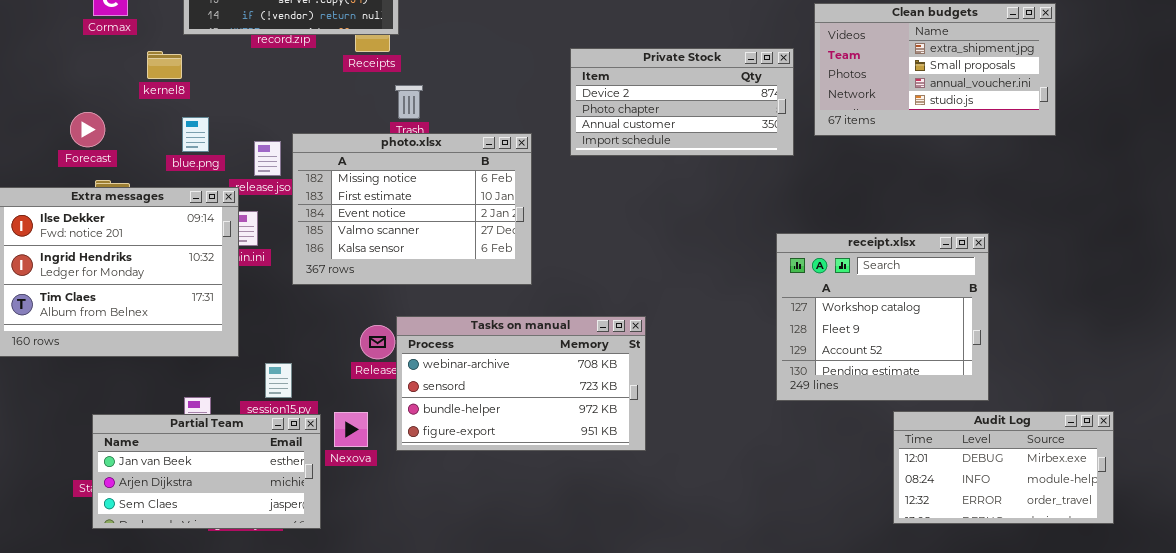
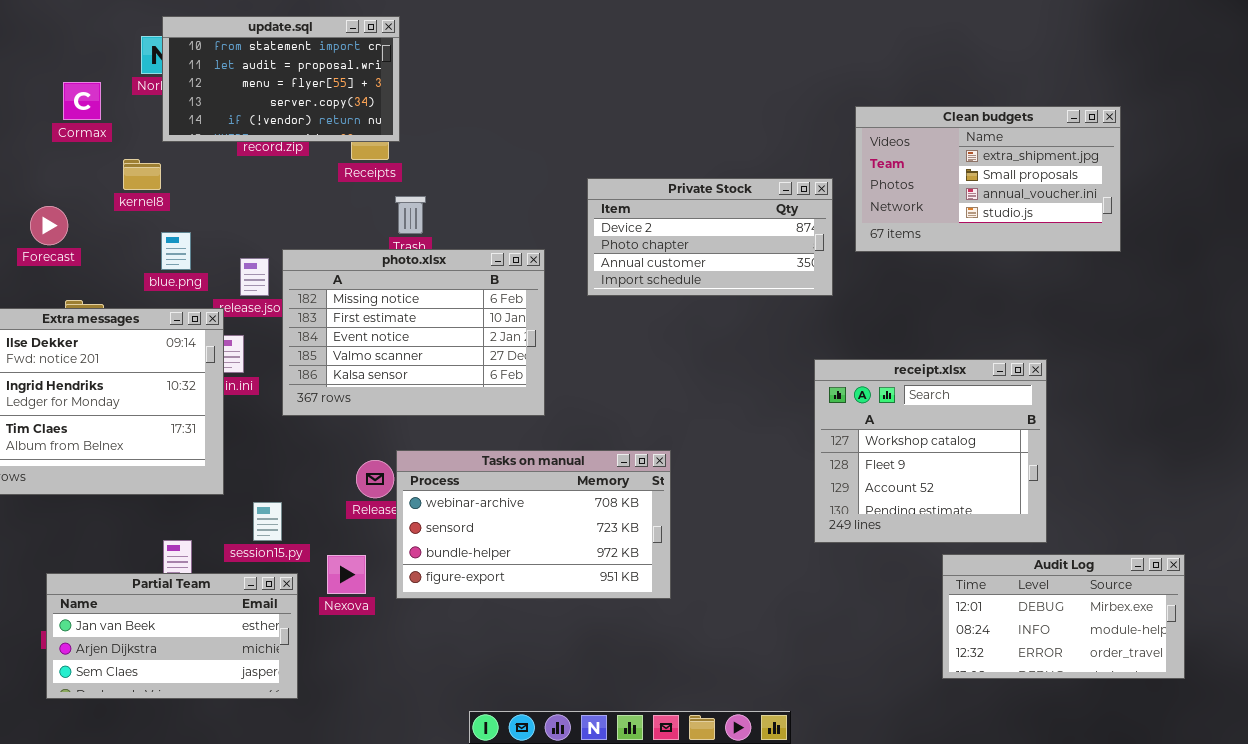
Private Stock: [570,48,794,156] -> [587,178,833,296], moved
Forecast: [70,112,105,147] -> [30,206,68,245], moved
Partial Team: [92,414,321,529] -> [46,573,298,699], moved

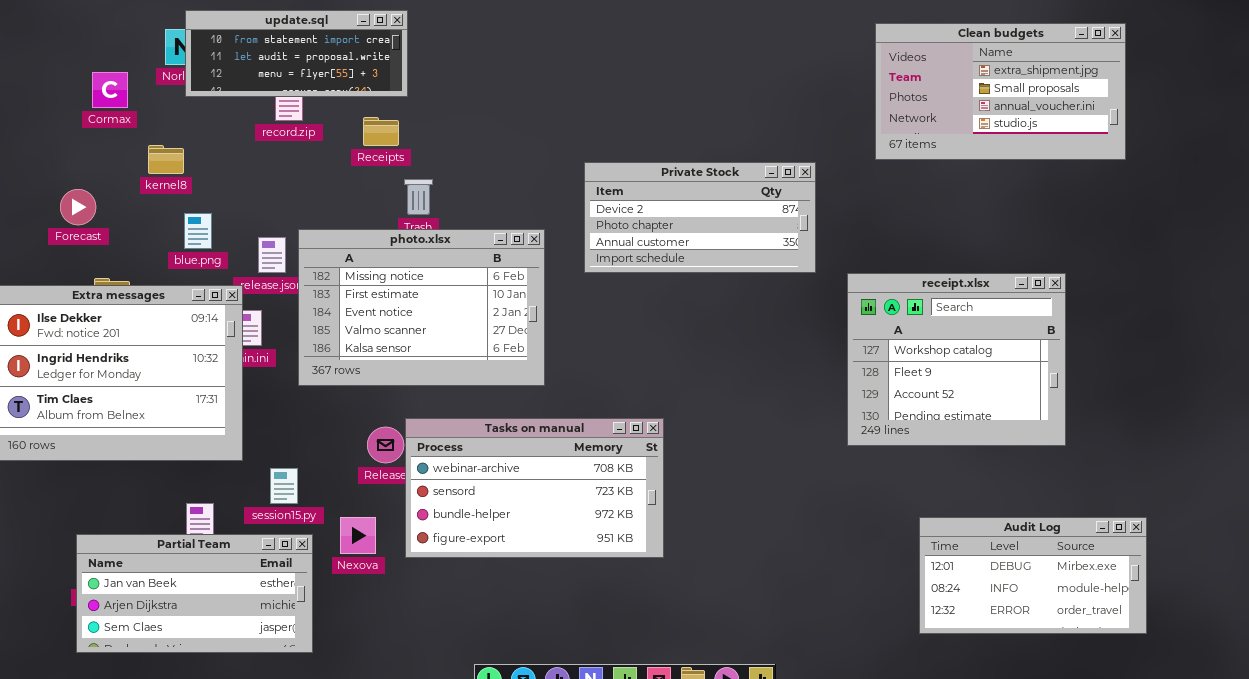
update.sql: [162,16,400,142] -> [185,10,408,97], resized
Clean budgets: [855,106,1121,252] -> [875,23,1126,160], moved
receipt.xlsx: [814,359,1047,543] -> [847,273,1066,446], moved

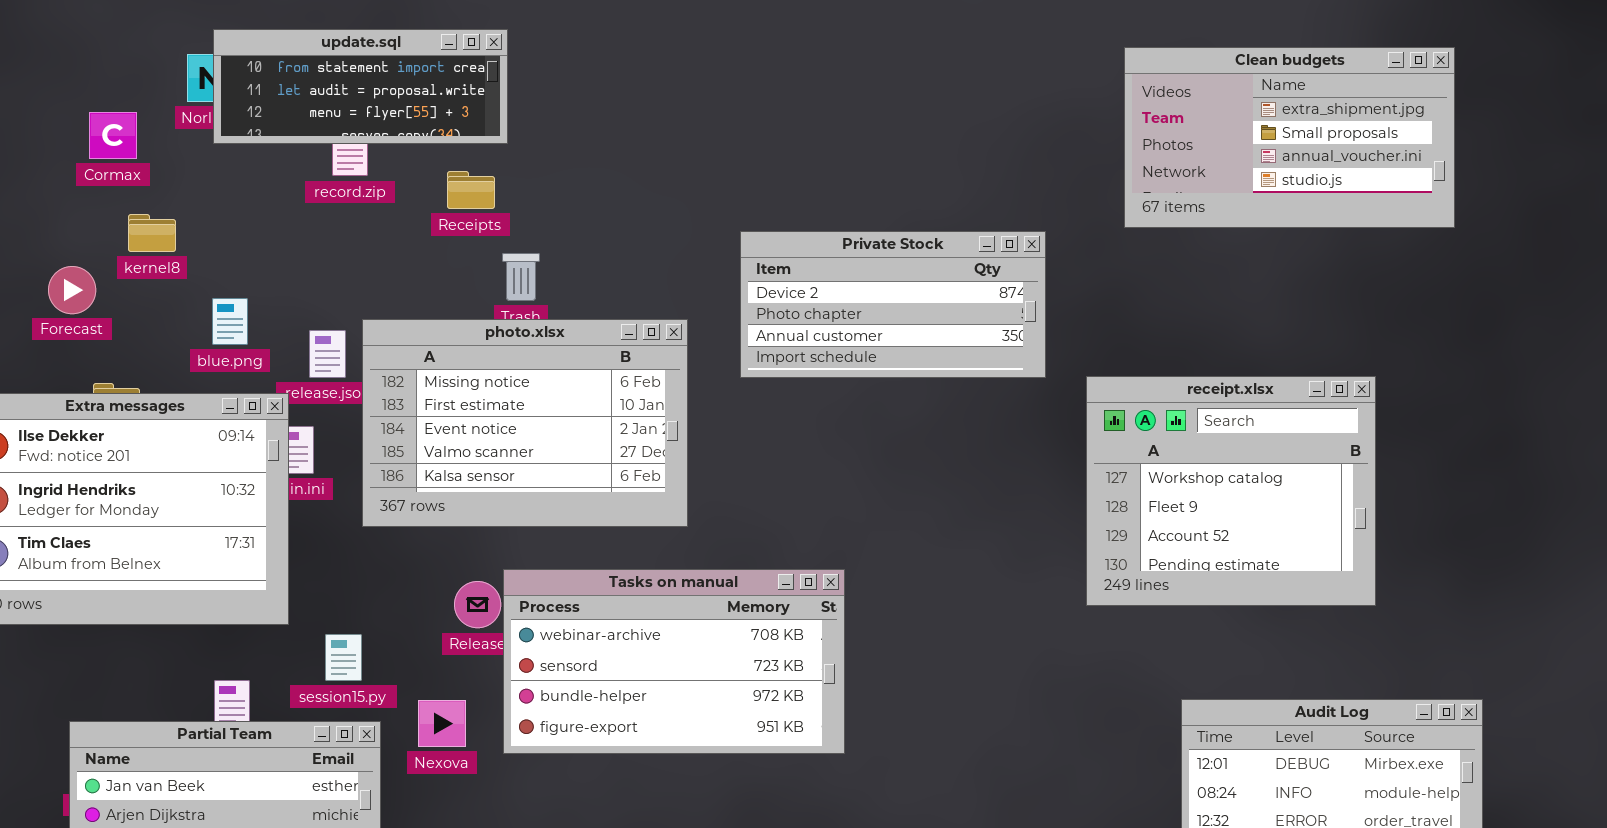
kernel8: [148,145,184,174] -> [128,214,176,252], moved

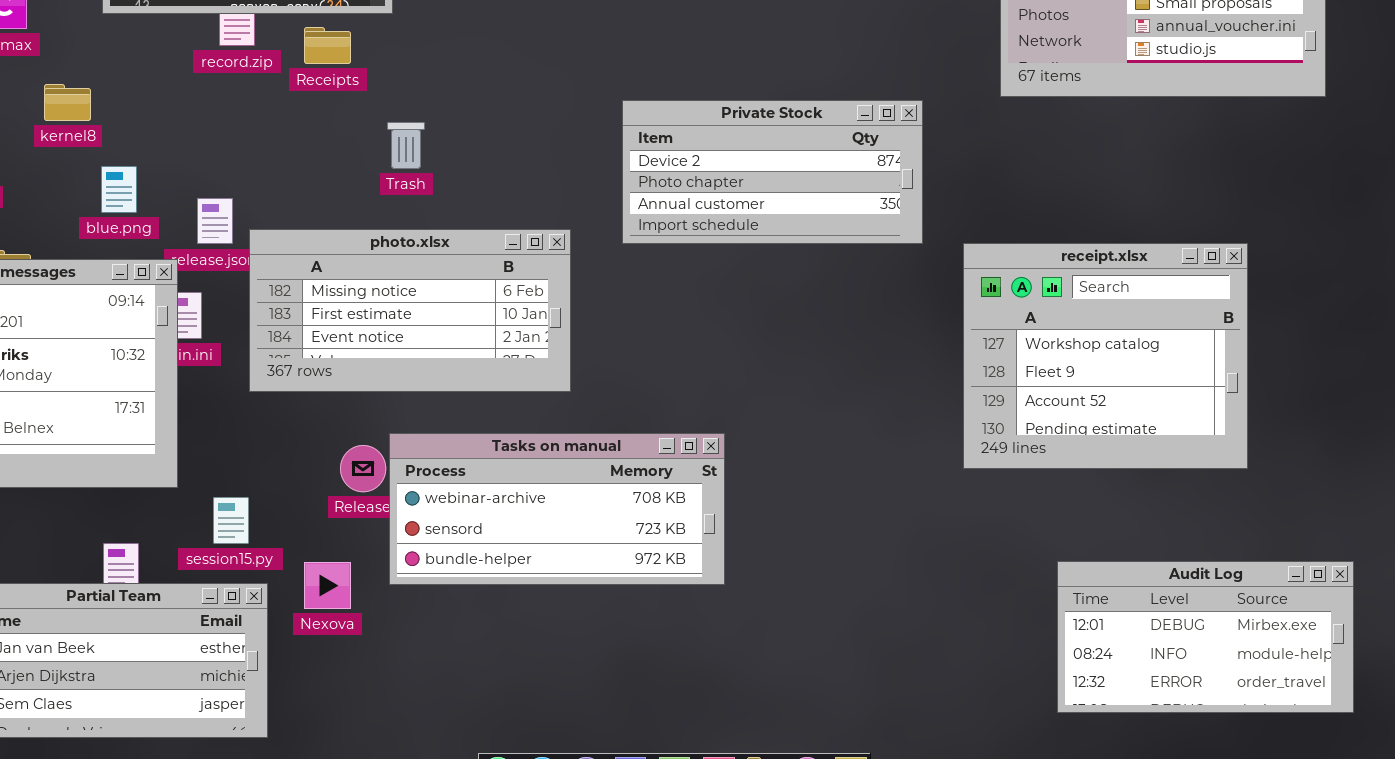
Receipts: [447,171,495,209] -> [304,27,351,64], moved
kernel8: [128,214,176,252] -> [44,84,91,121], moved
photo.xlsx: [362,319,688,527] -> [249,229,571,392], resized
Tasks on manual: [503,569,845,754] -> [389,433,725,585], resized

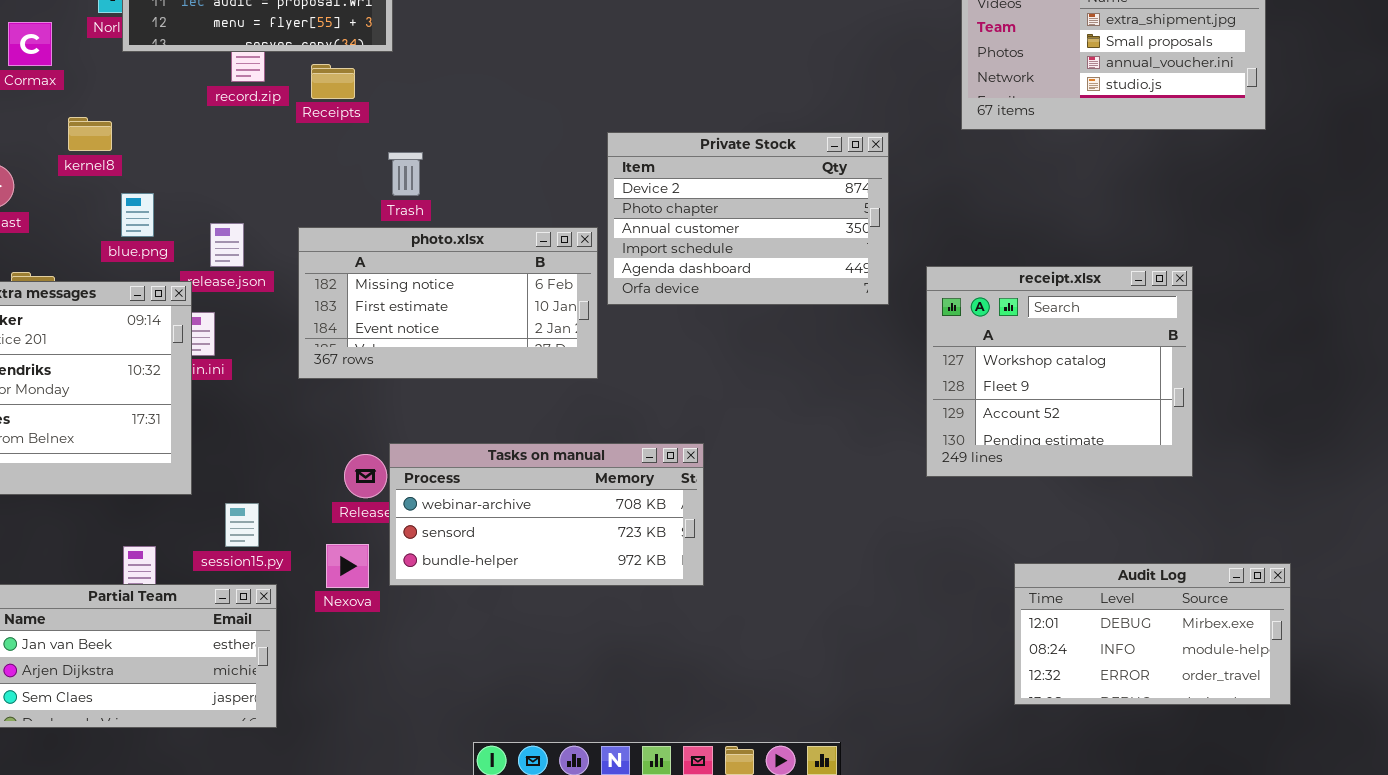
Private Stock: [622,100,923,244] -> [607,132,889,305], resized
photo.xlsx: [249,229,571,392] -> [298,227,598,379], moved
Nexova: [304,562,351,609] -> [326,544,369,588], moved

